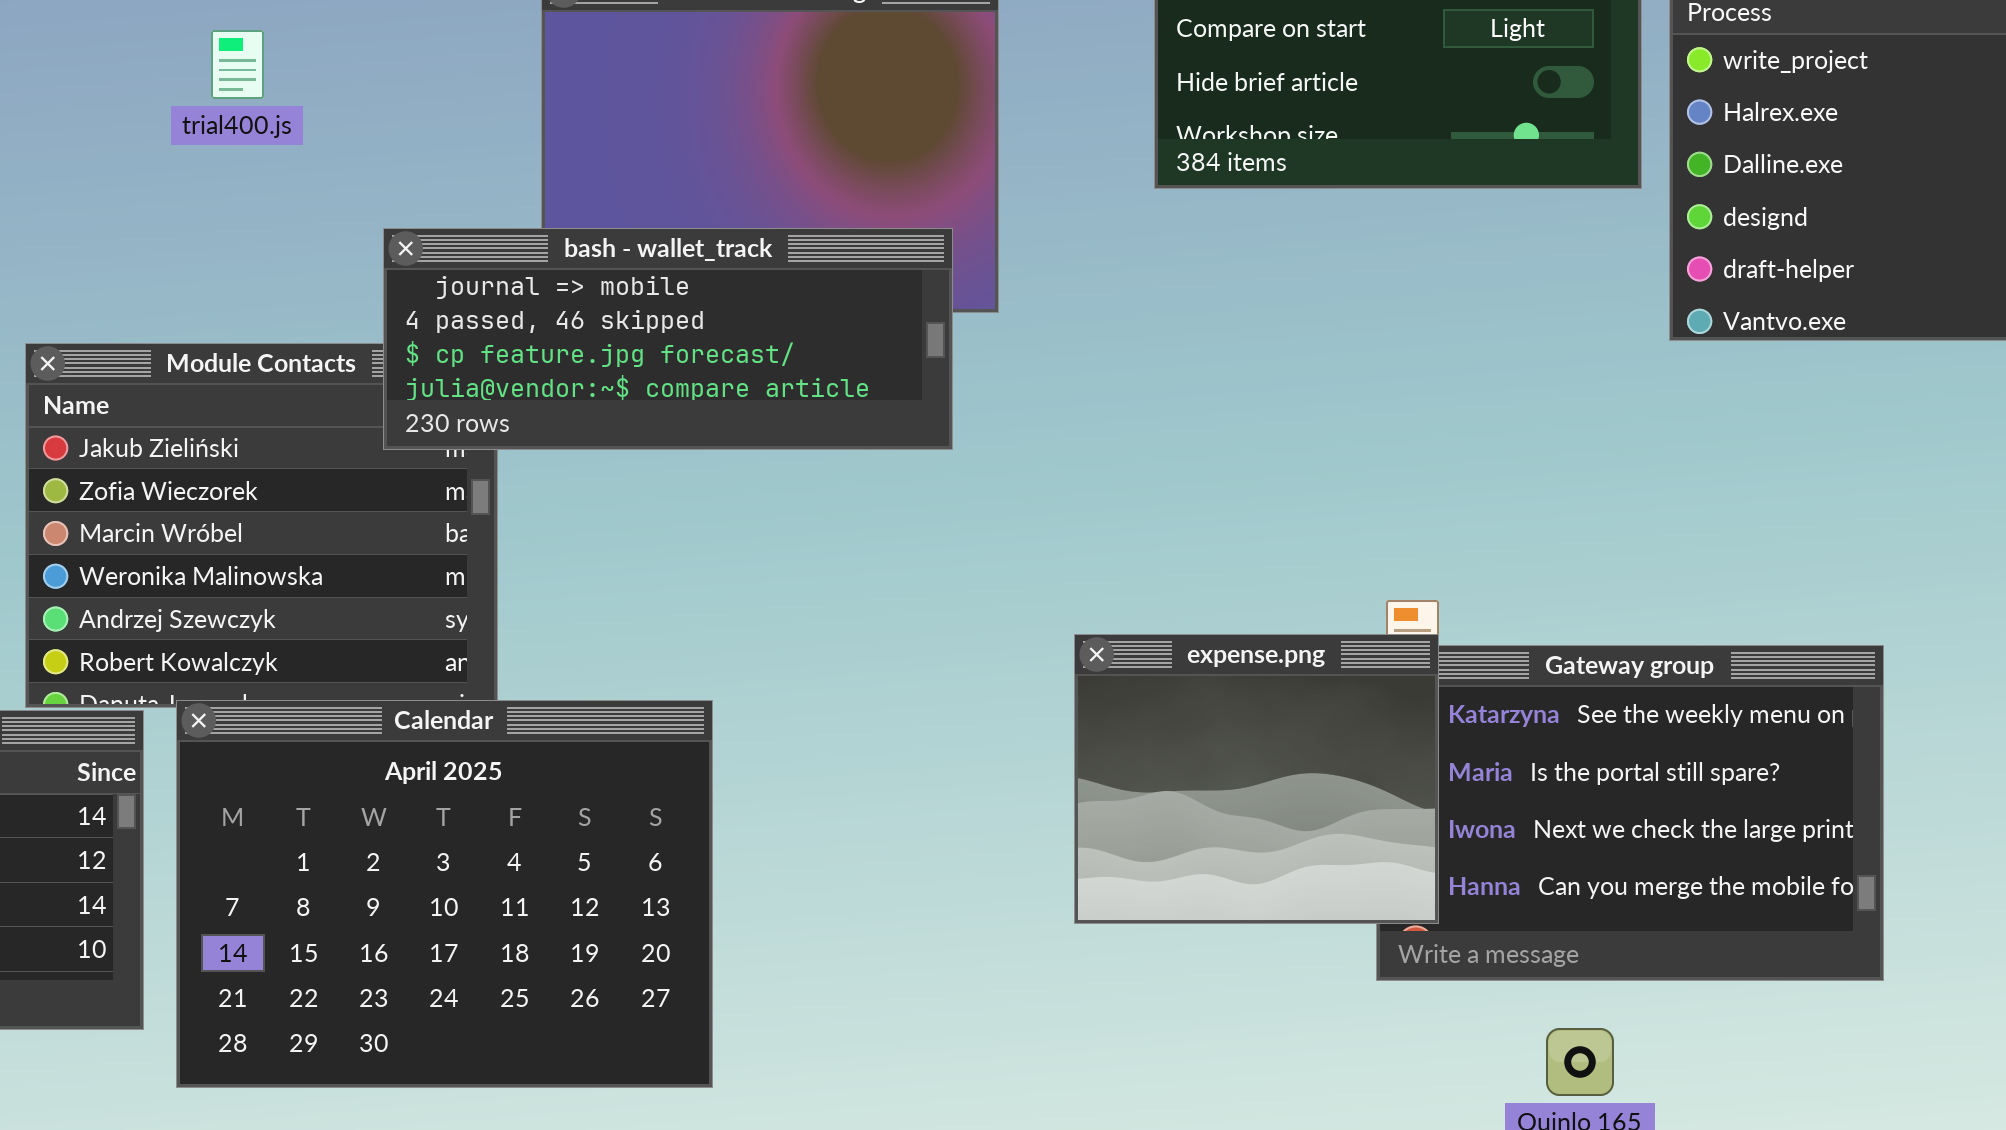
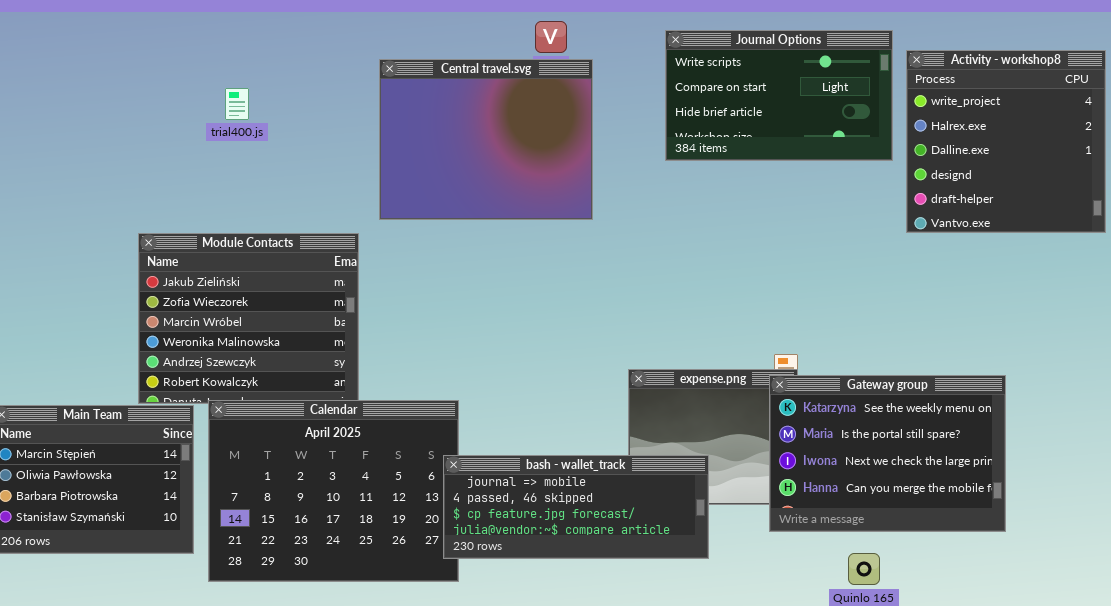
bash - wallet_track: [383,228,953,450] -> [443,455,709,559], moved
Gateway group: [1376,645,1884,981] -> [769,375,1006,532], raised

